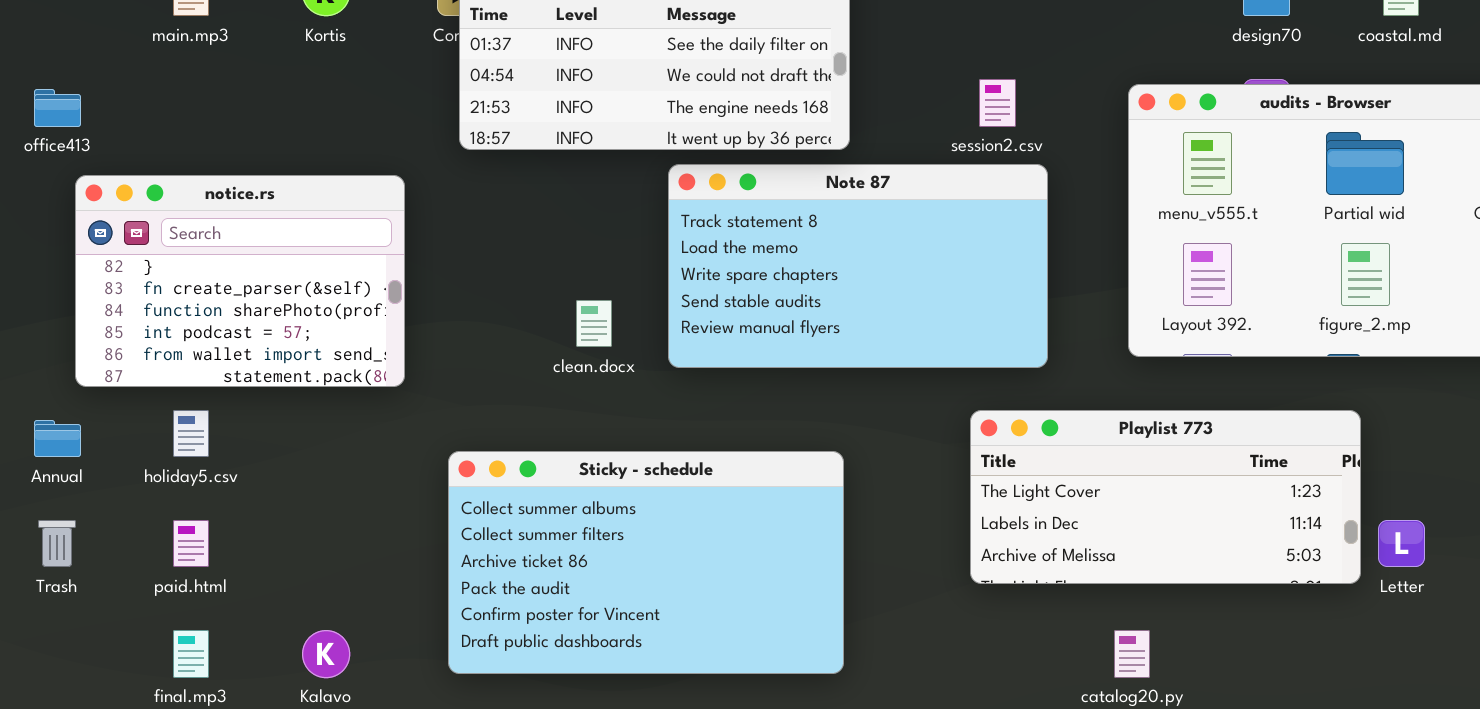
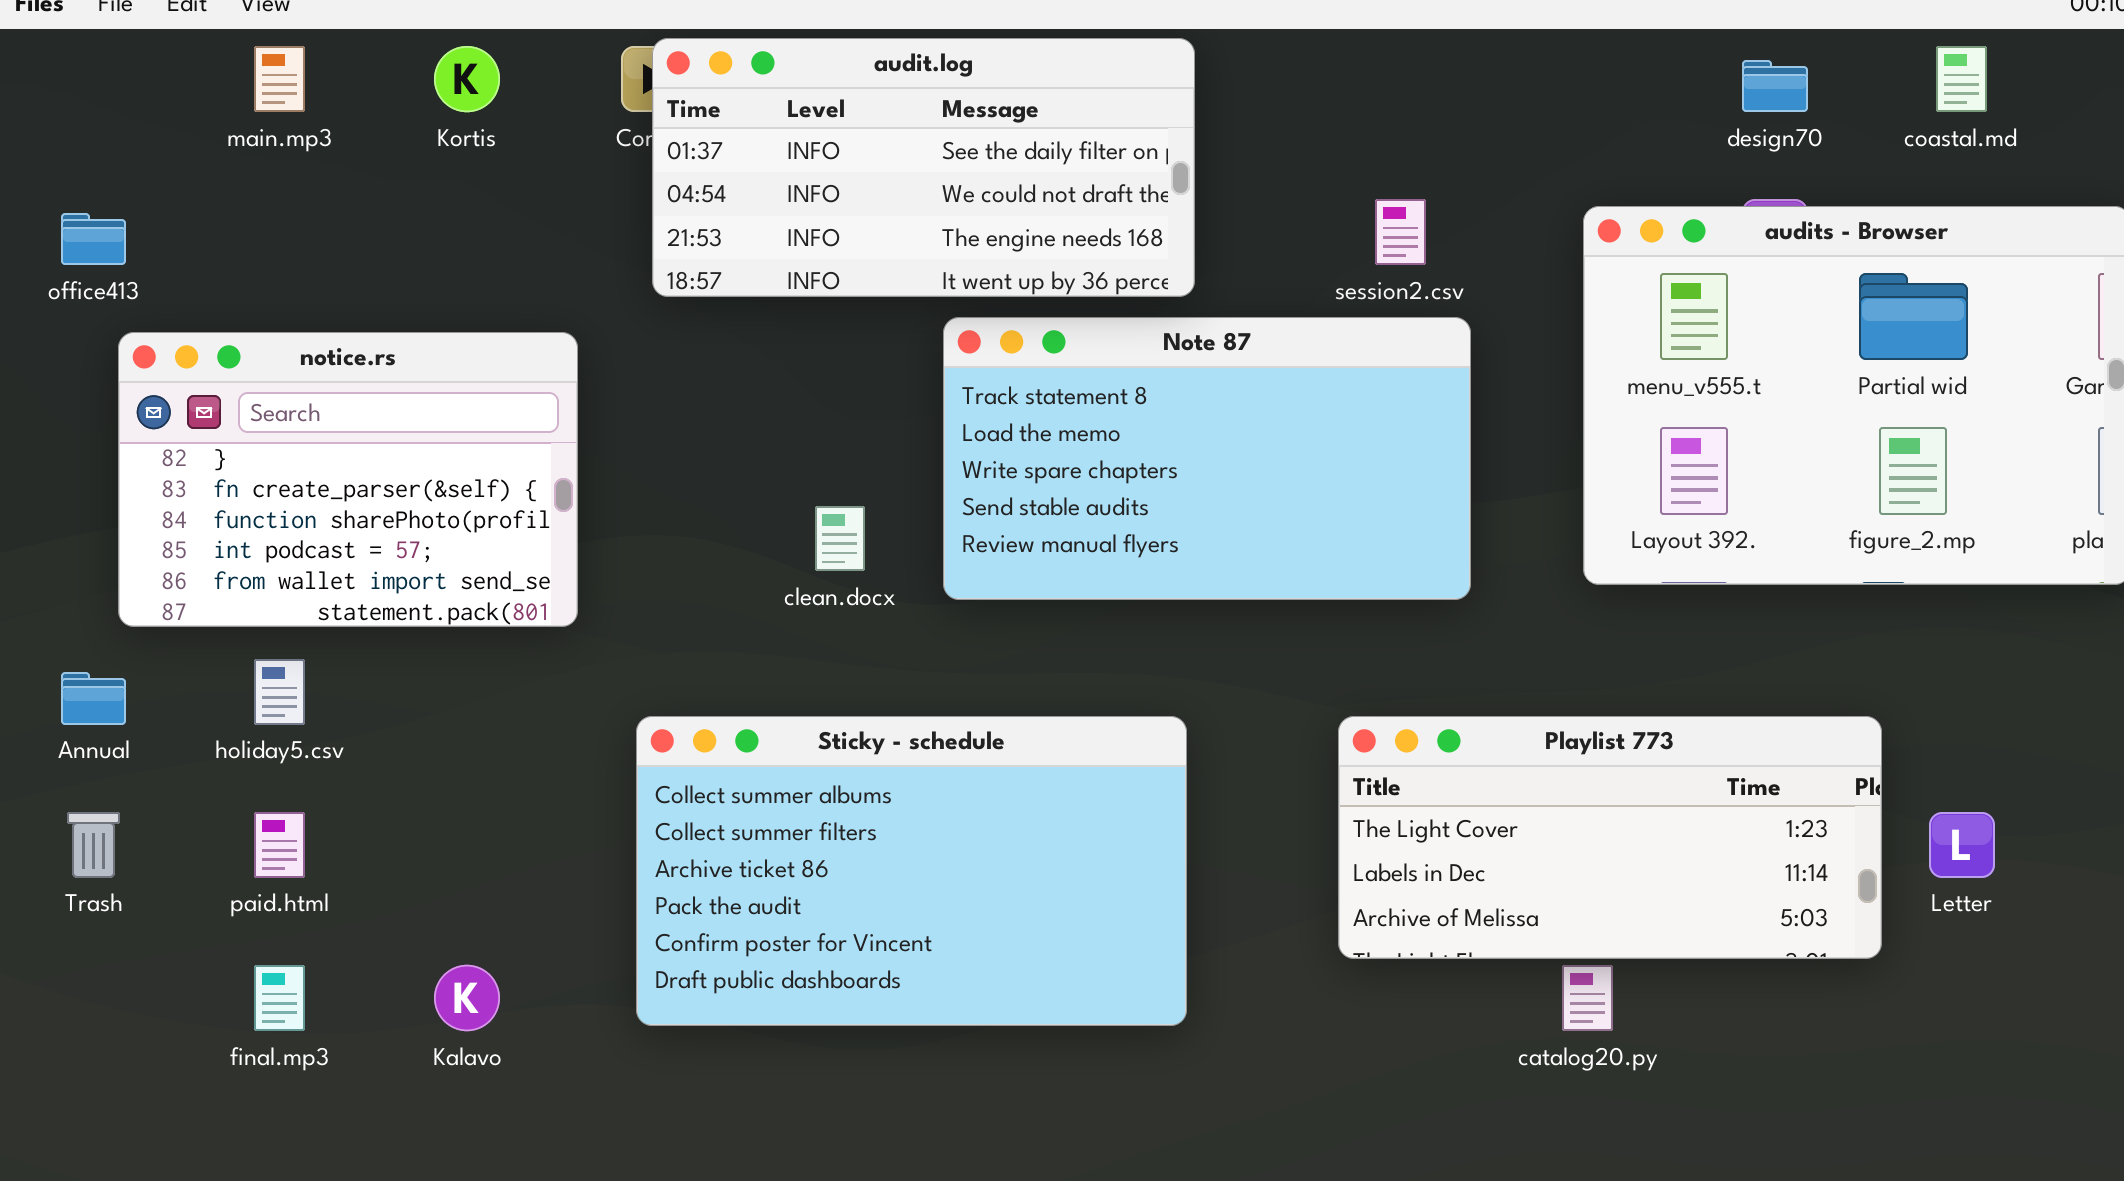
Playlist 773: [970,410,1361,584] -> [1338,716,1882,959], moved

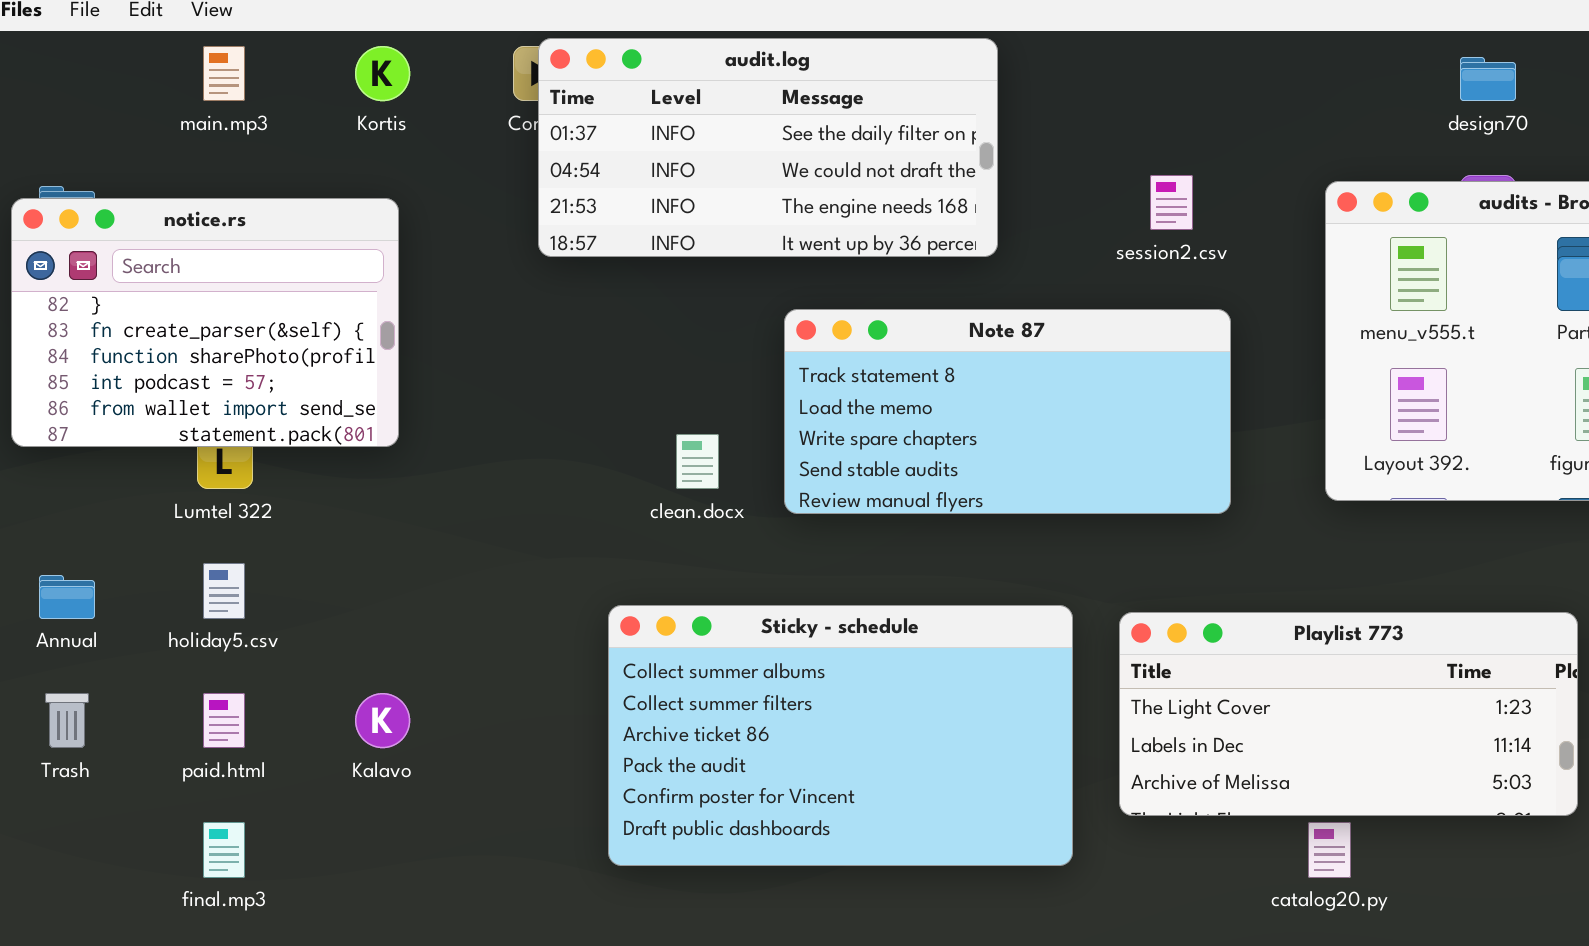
Note 87: [943,317,1471,600] -> [784,309,1231,514], resized
notice.rs: [118,332,578,627] -> [11,198,399,447], moved
Sticky - schedule: [636,716,1187,1026] -> [608,605,1073,866], moved
Kalavo: [434,965,500,1031] -> [355,693,410,748], moved

